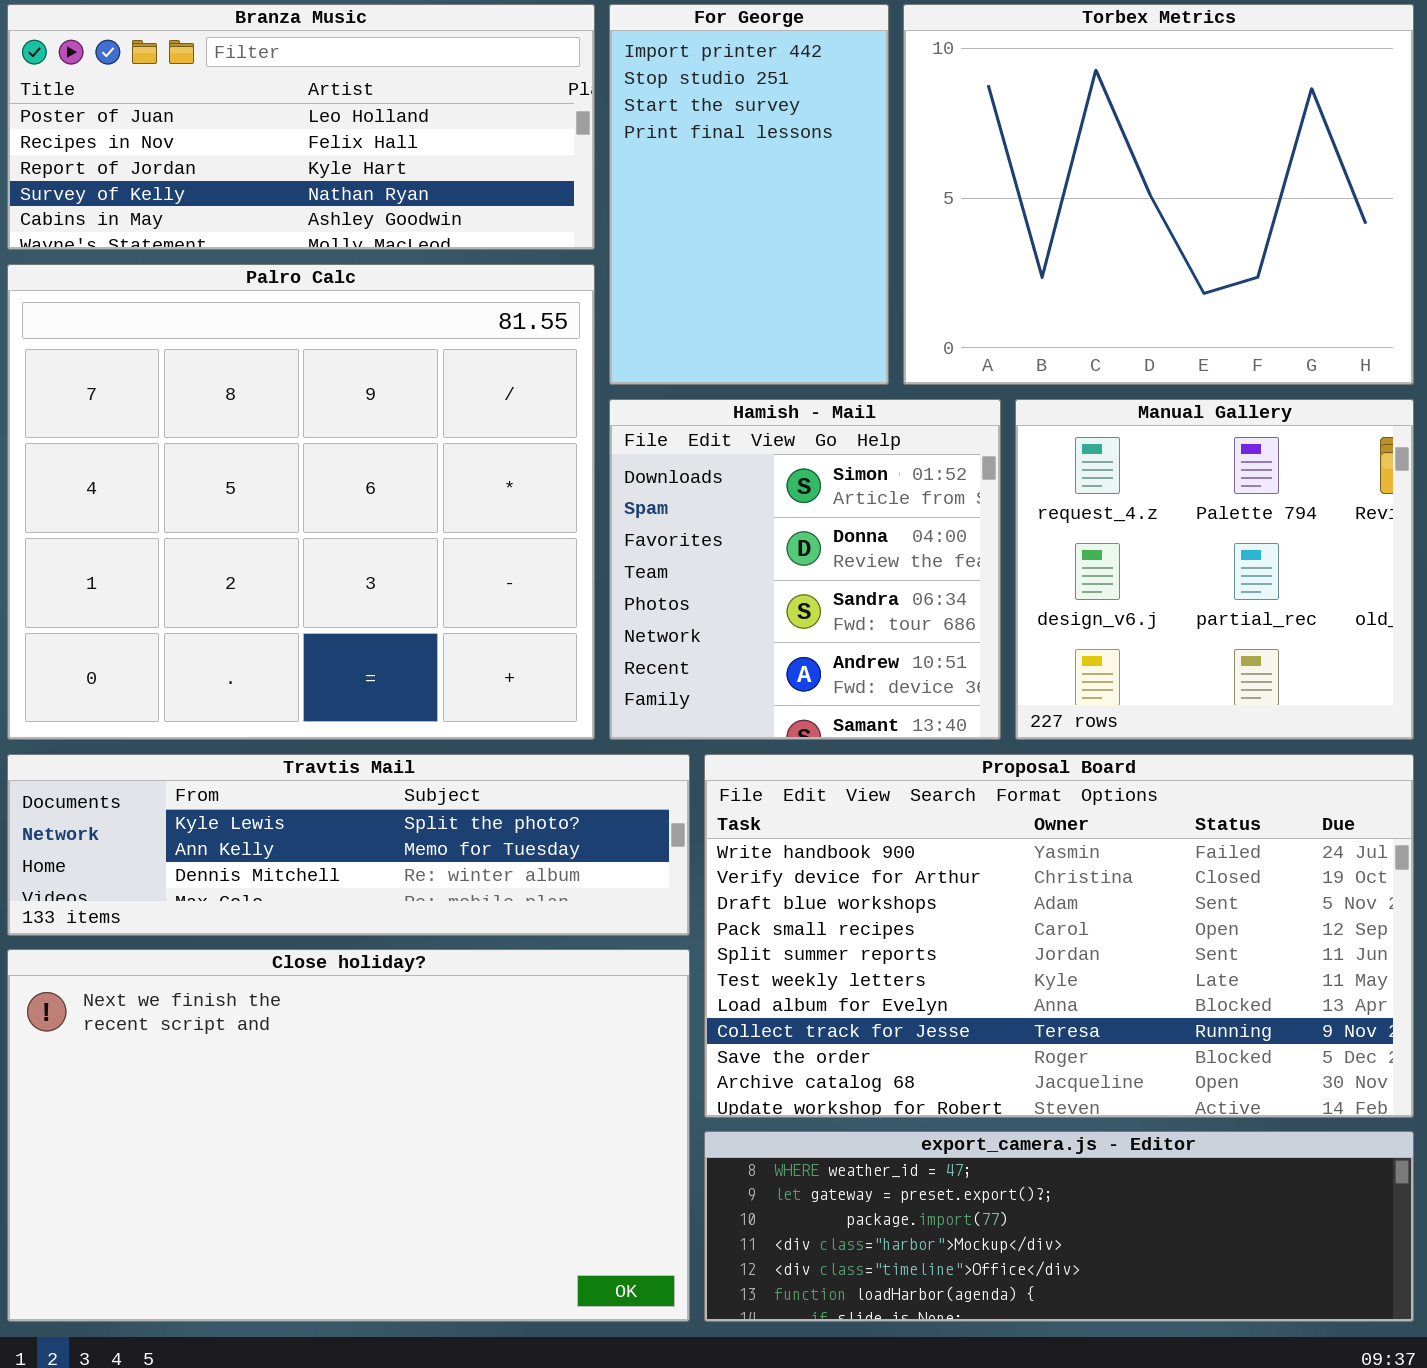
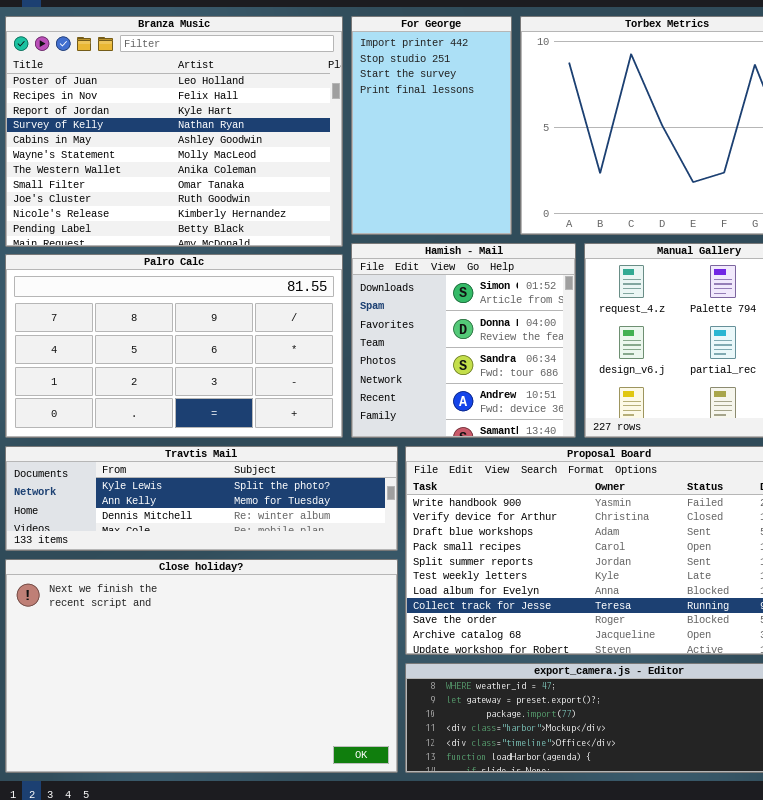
Branza Music: [7,4,595,250] -> [5,16,343,247], resized
Palro Calc: [7,264,595,740] -> [5,254,343,438], resized

